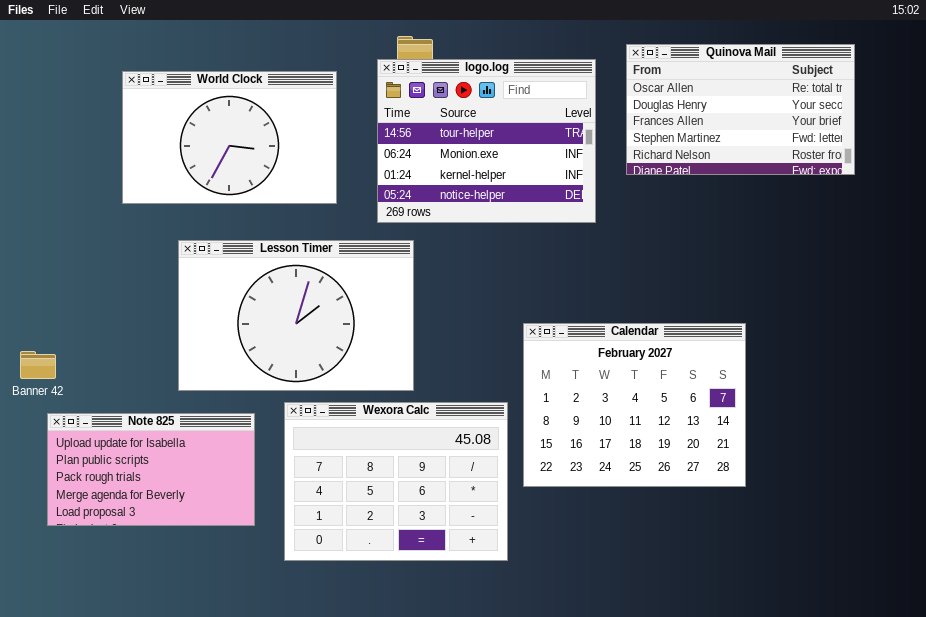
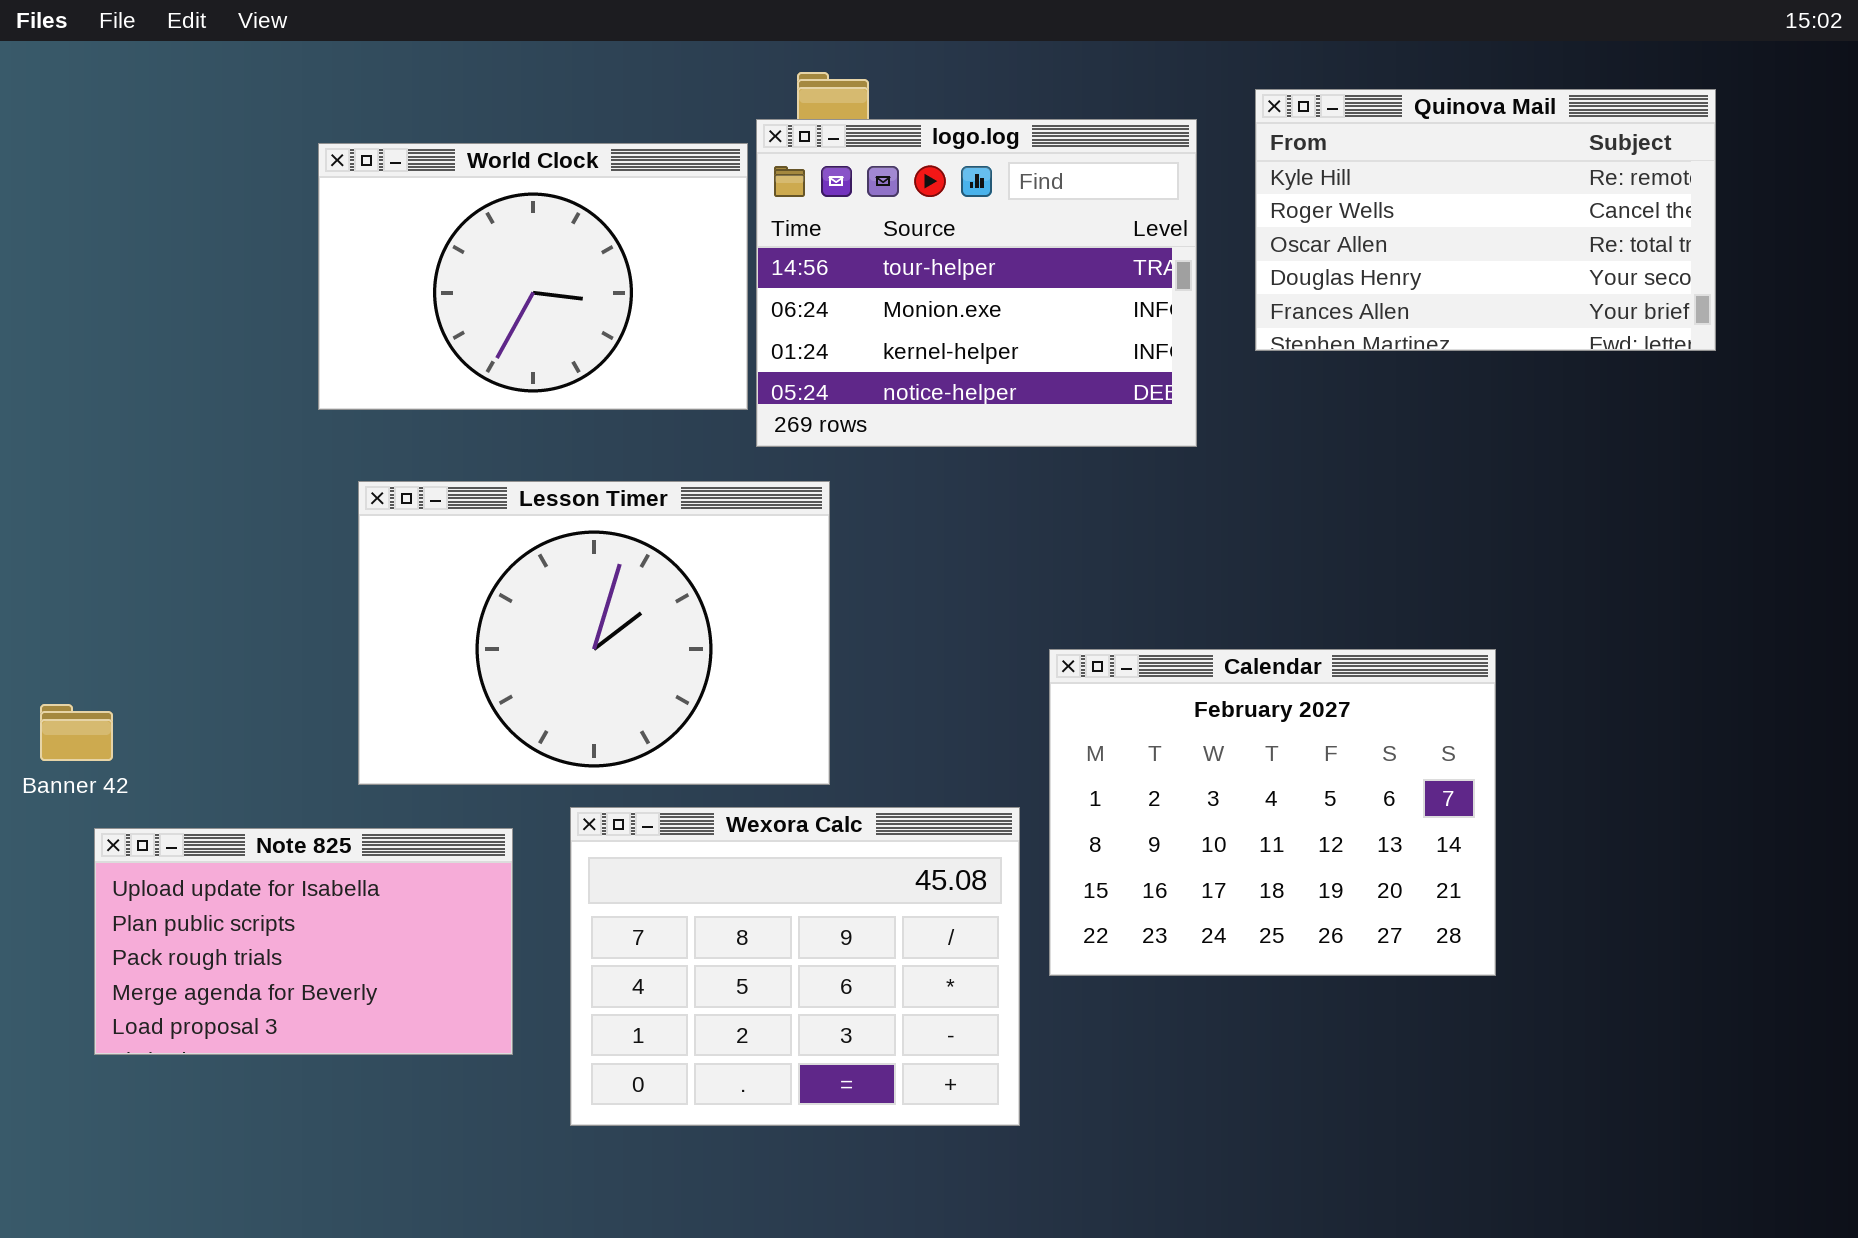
Quinova Mail: [626,44,855,175] -> [1255,89,1716,351], scrolled up 2 rows
World Clock: [122,71,337,204] -> [318,143,748,410], moved

